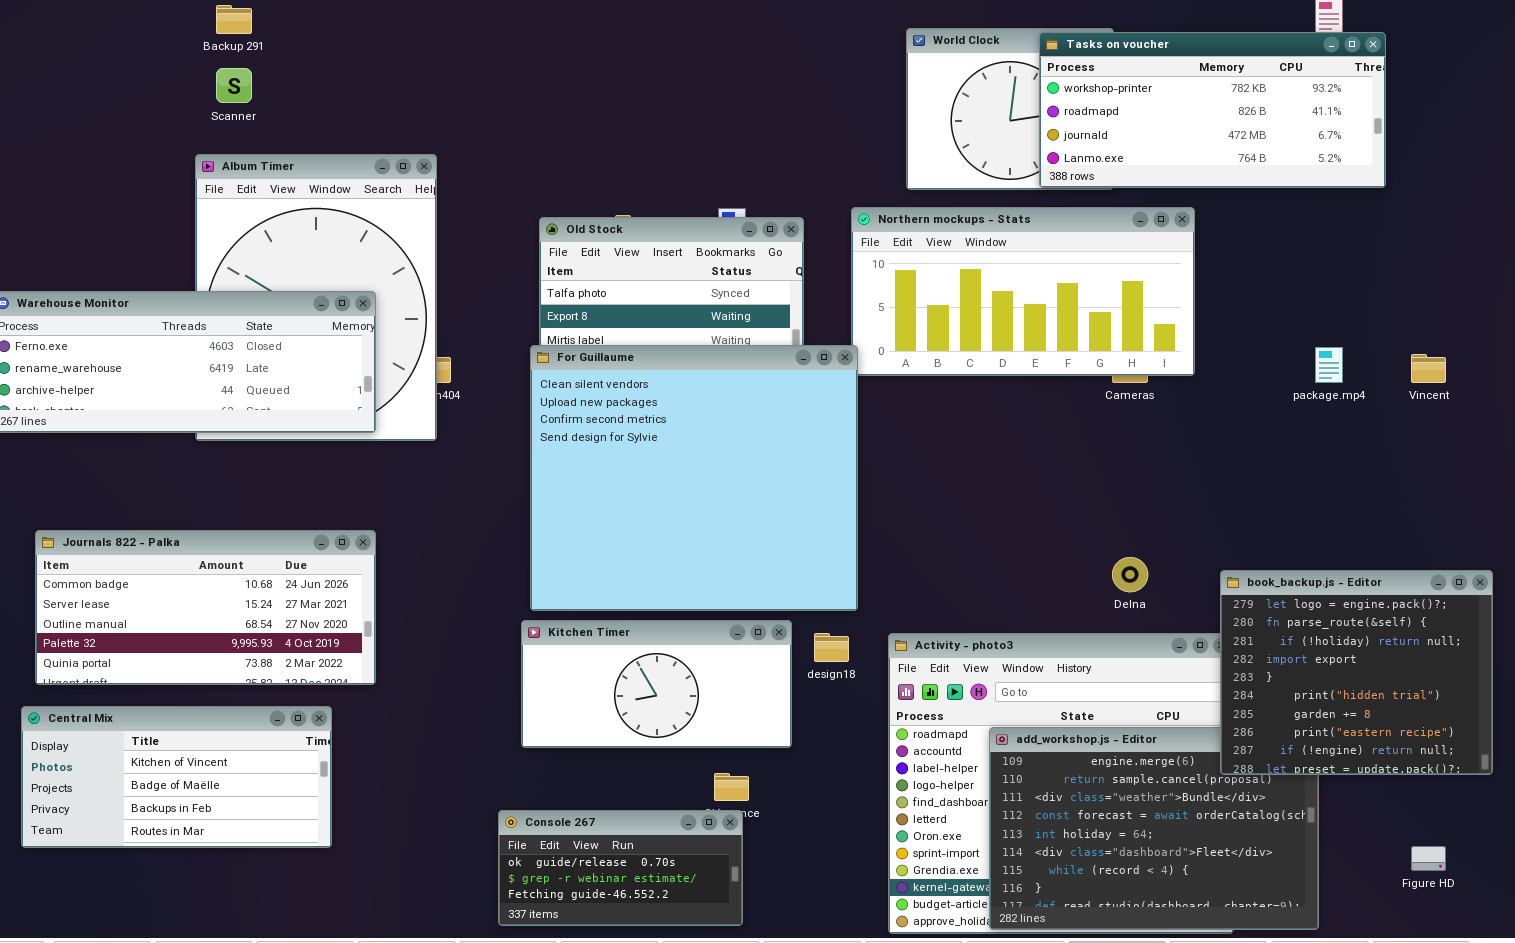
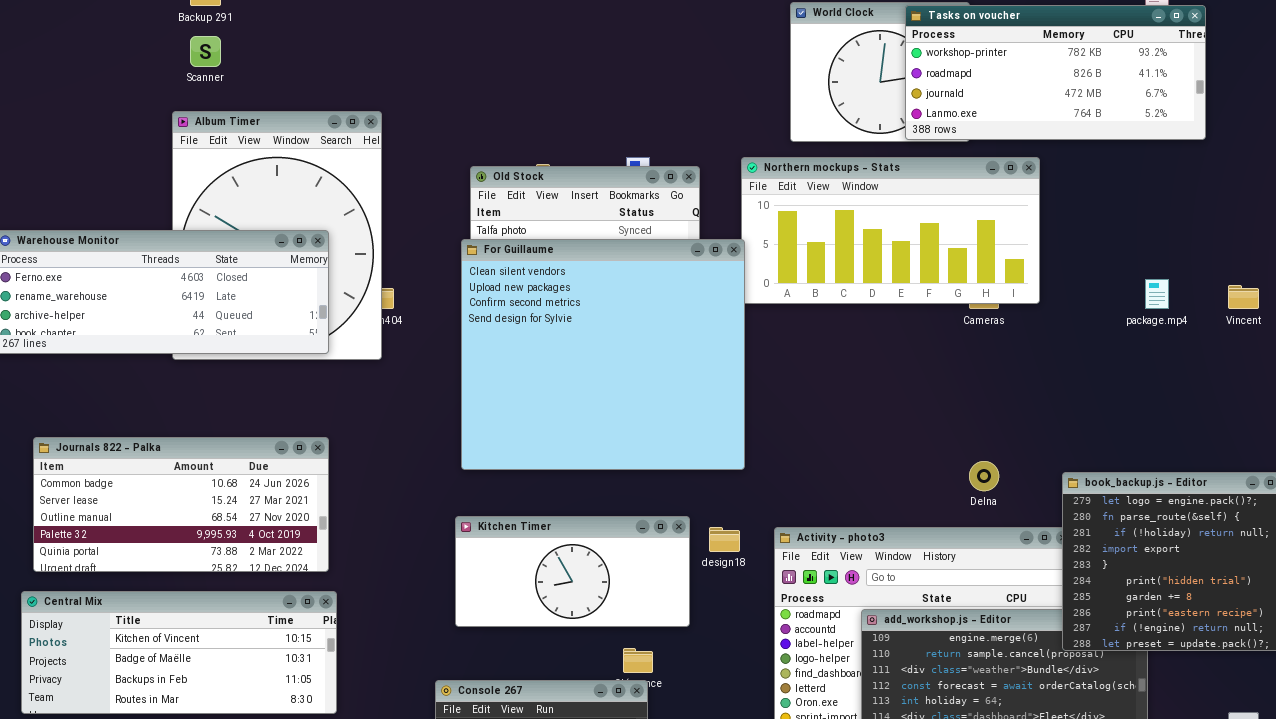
For Guillaume: [530,345,858,611] -> [461,239,745,470], moved
Central Mix: [21,706,332,848] -> [21,591,337,714], resized

